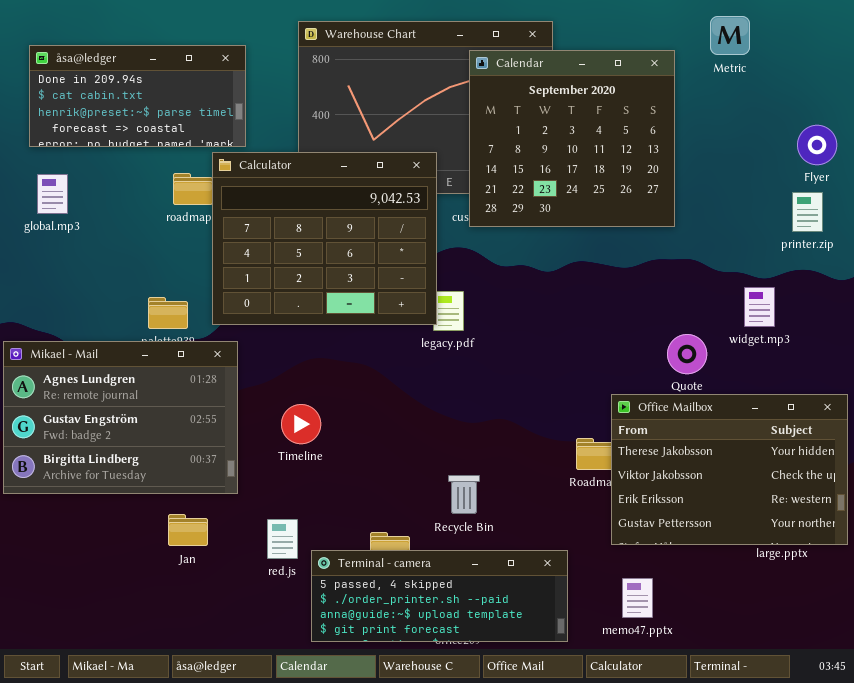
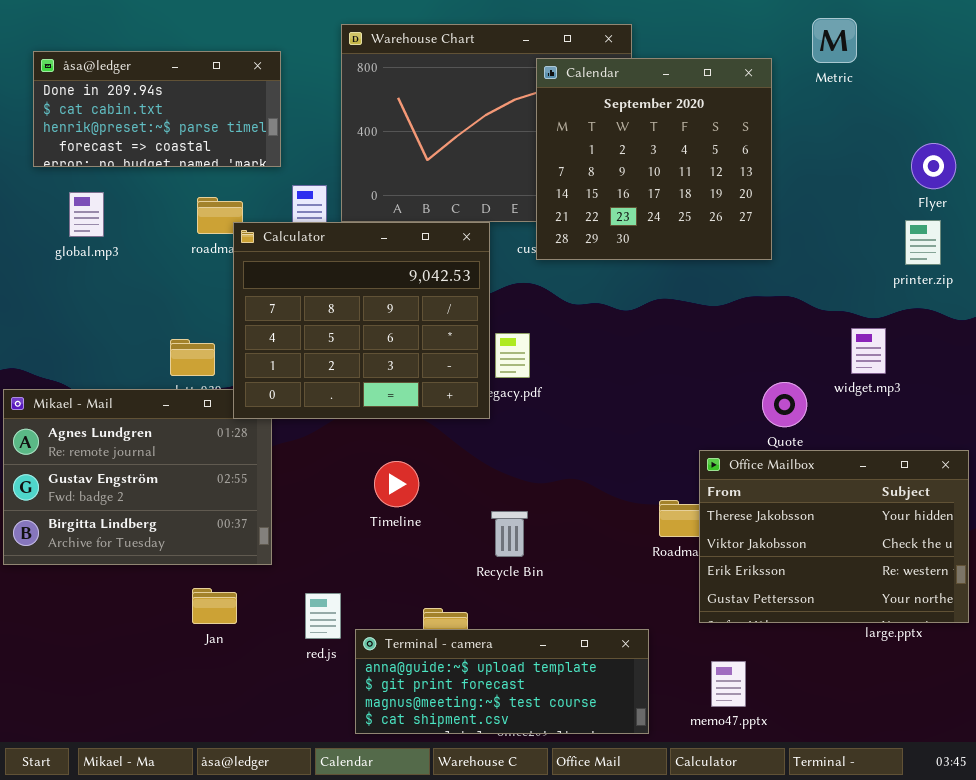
Calculator: [212,152,437,325] -> [233,222,490,419], moved
global.mp3: [37,174,68,214] -> [69,192,104,237], moved
Timeline: [281,404,321,444] -> [374,461,419,507], moved
Recycle Bin: [448,475,480,514] -> [491,511,528,557], moved
Terminal - camera: [311,550,568,642] -> [355,629,649,734], scrolled down 2 rows

